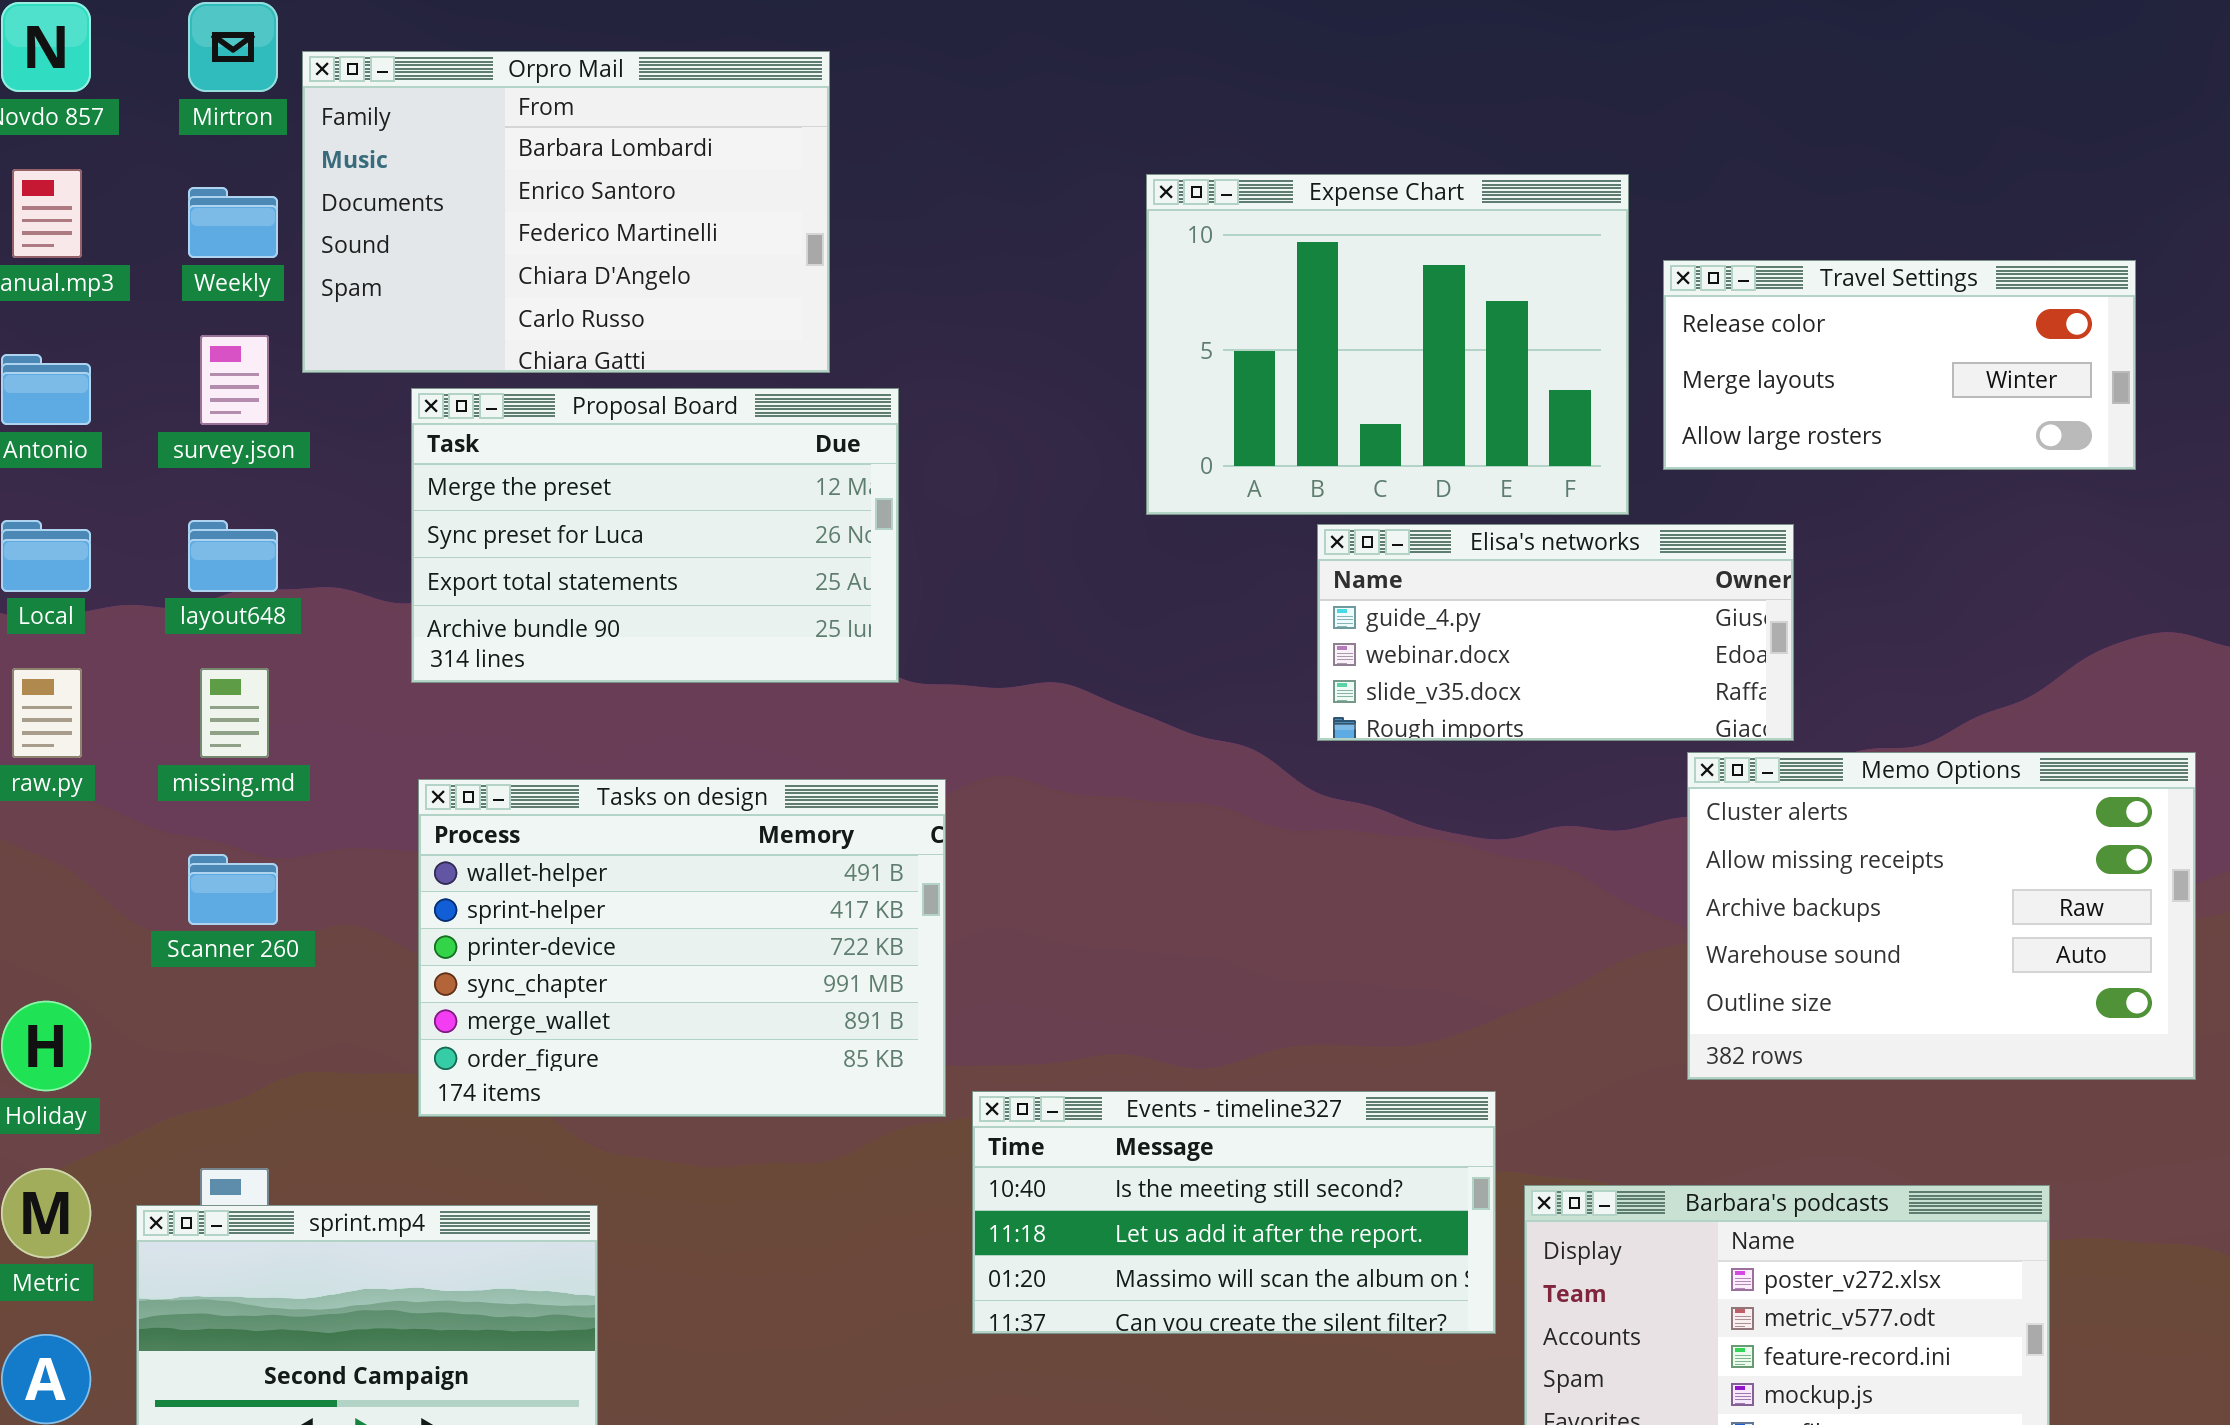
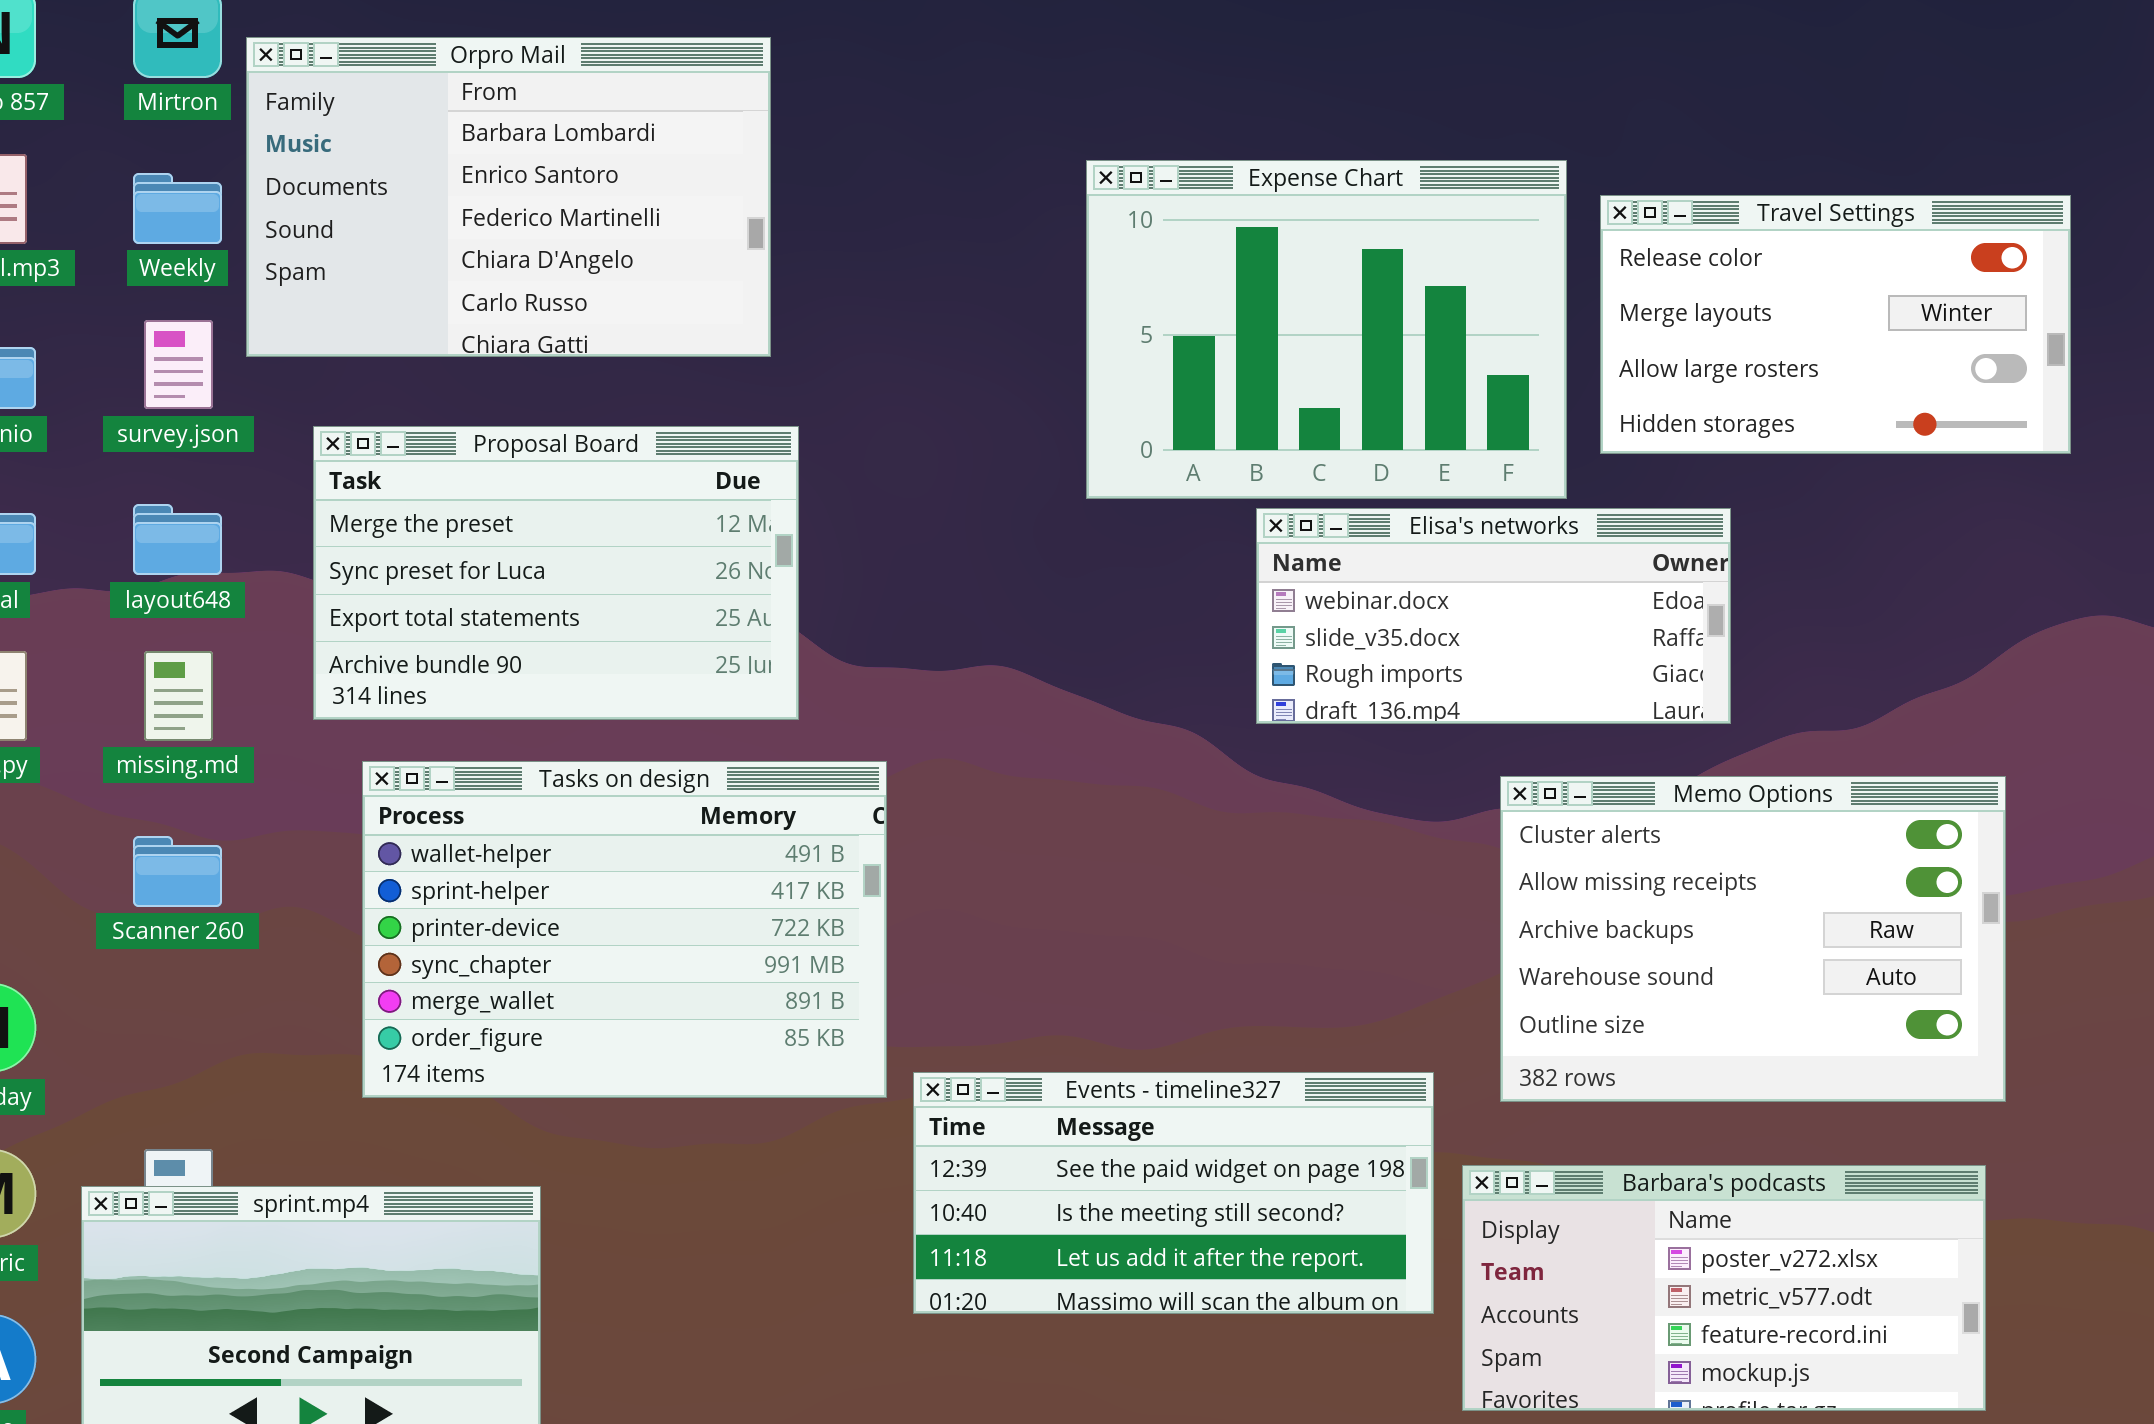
Travel Settings: [1663,260,2136,470] -> [1600,195,2071,454], resized
Proposal Board: [411,388,899,683] -> [313,426,799,720], moved
Elisa's networks: [1317,524,1794,741] -> [1256,508,1731,724], scrolled down 1 row
Memo Options: [1687,752,2196,1080] -> [1500,776,2006,1102], moved
Events - timeline327: [972,1091,1496,1334] -> [913,1072,1434,1314], scrolled up 1 row

